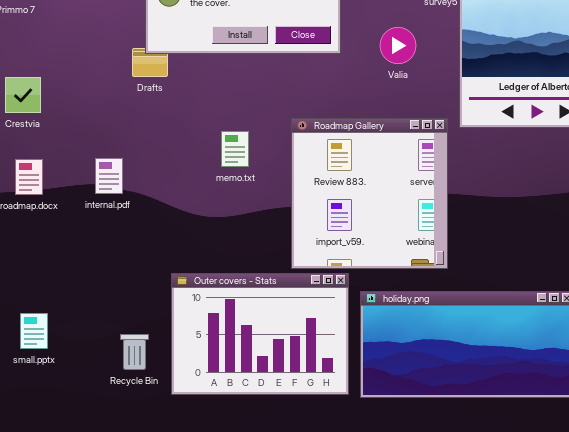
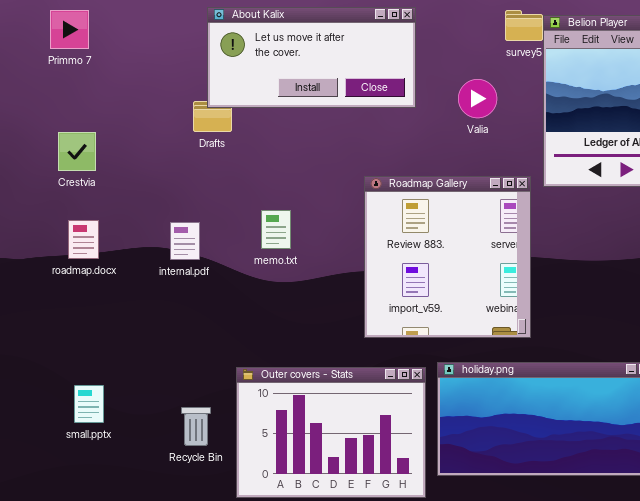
memo.txt: [221,131,249,167] -> [261,210,291,249], moved
internal.pdf: [95,158,123,194] -> [170,222,200,260], moved
Outer covers - Stats: [171,273,349,395] -> [236,367,426,498], moved

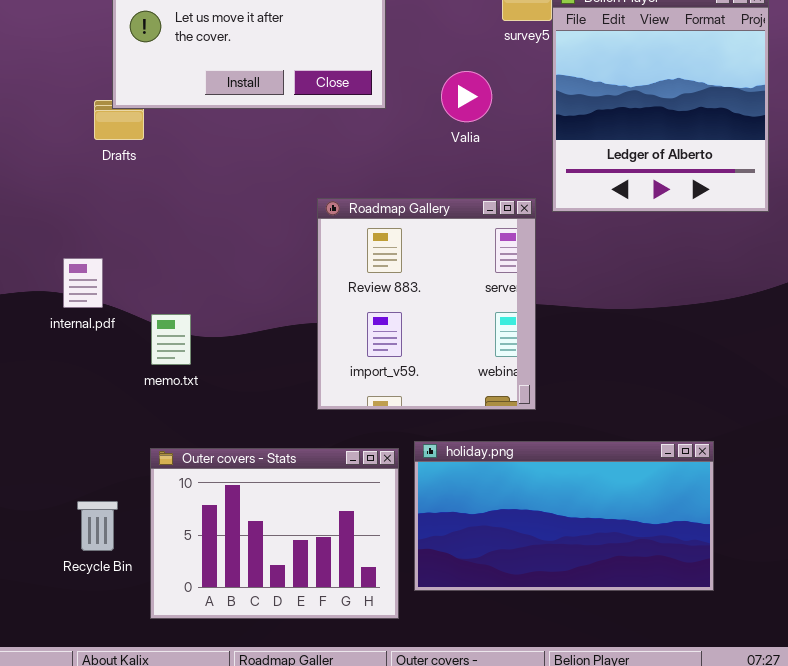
memo.txt: [261,210,291,249] -> [151,314,191,365], moved

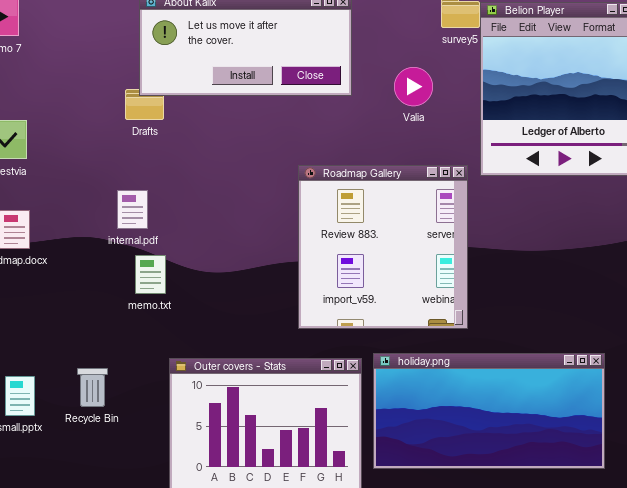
internal.pdf: [63,258,103,308] -> [117,190,148,229], moved
memo.txt: [151,314,191,365] -> [135,255,166,294], moved
Recycle Bin: [77,501,118,551] -> [77,368,108,407], moved

